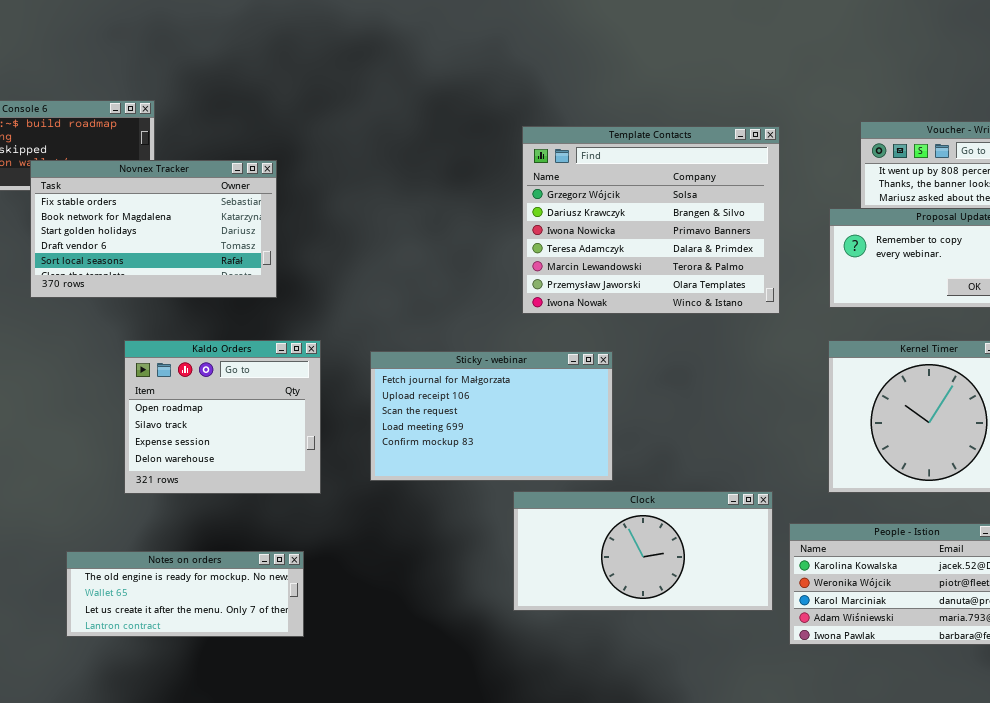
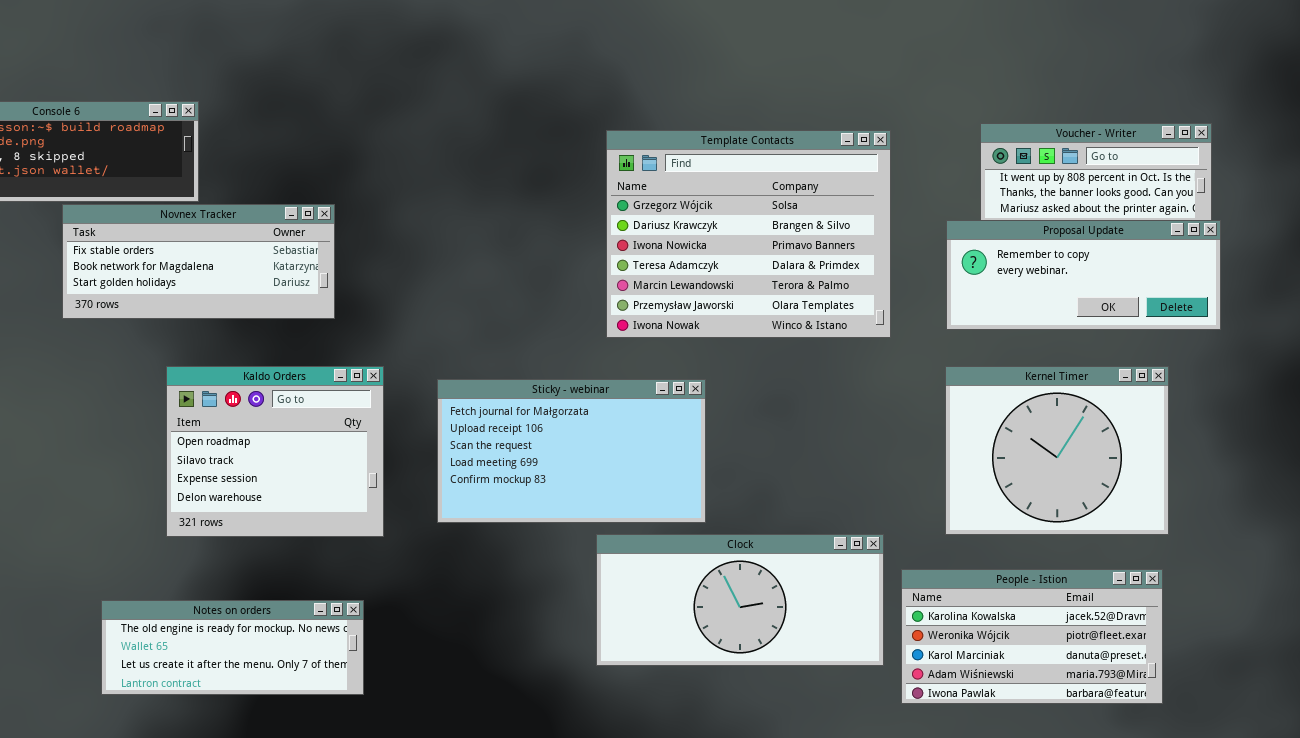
Novnex Tracker: [30,160,277,298] -> [62,204,335,319], resized

